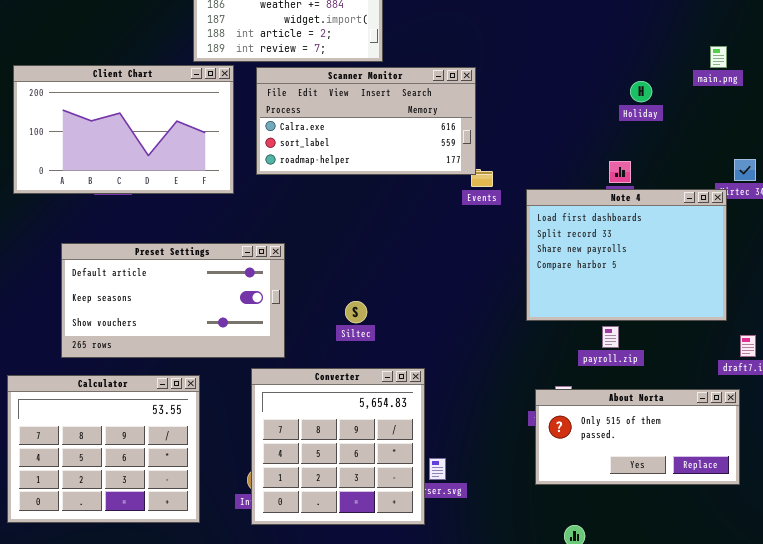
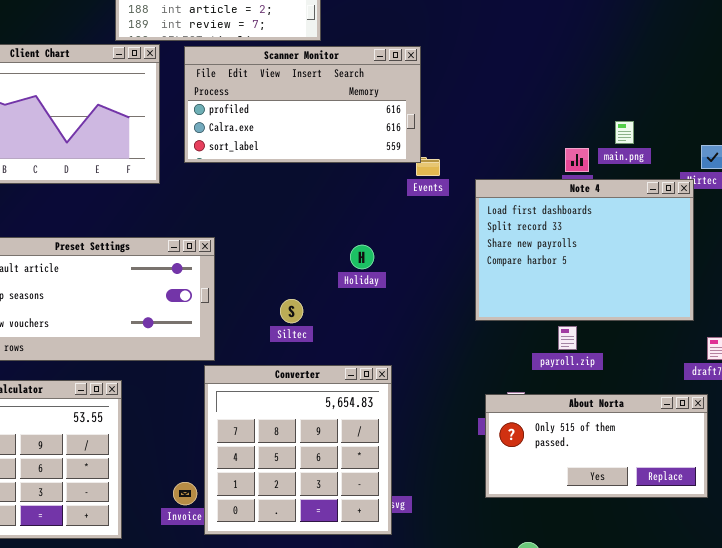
main.png: [710,46,727,68] -> [615,121,634,144], moved
Scanner Monitor: [256,67,476,175] -> [184,46,421,163], scrolled up 1 row
Holiday: [630,81,652,102] -> [350,245,374,269], moved
Converter: [251,368,425,525] -> [204,365,392,535], moved

